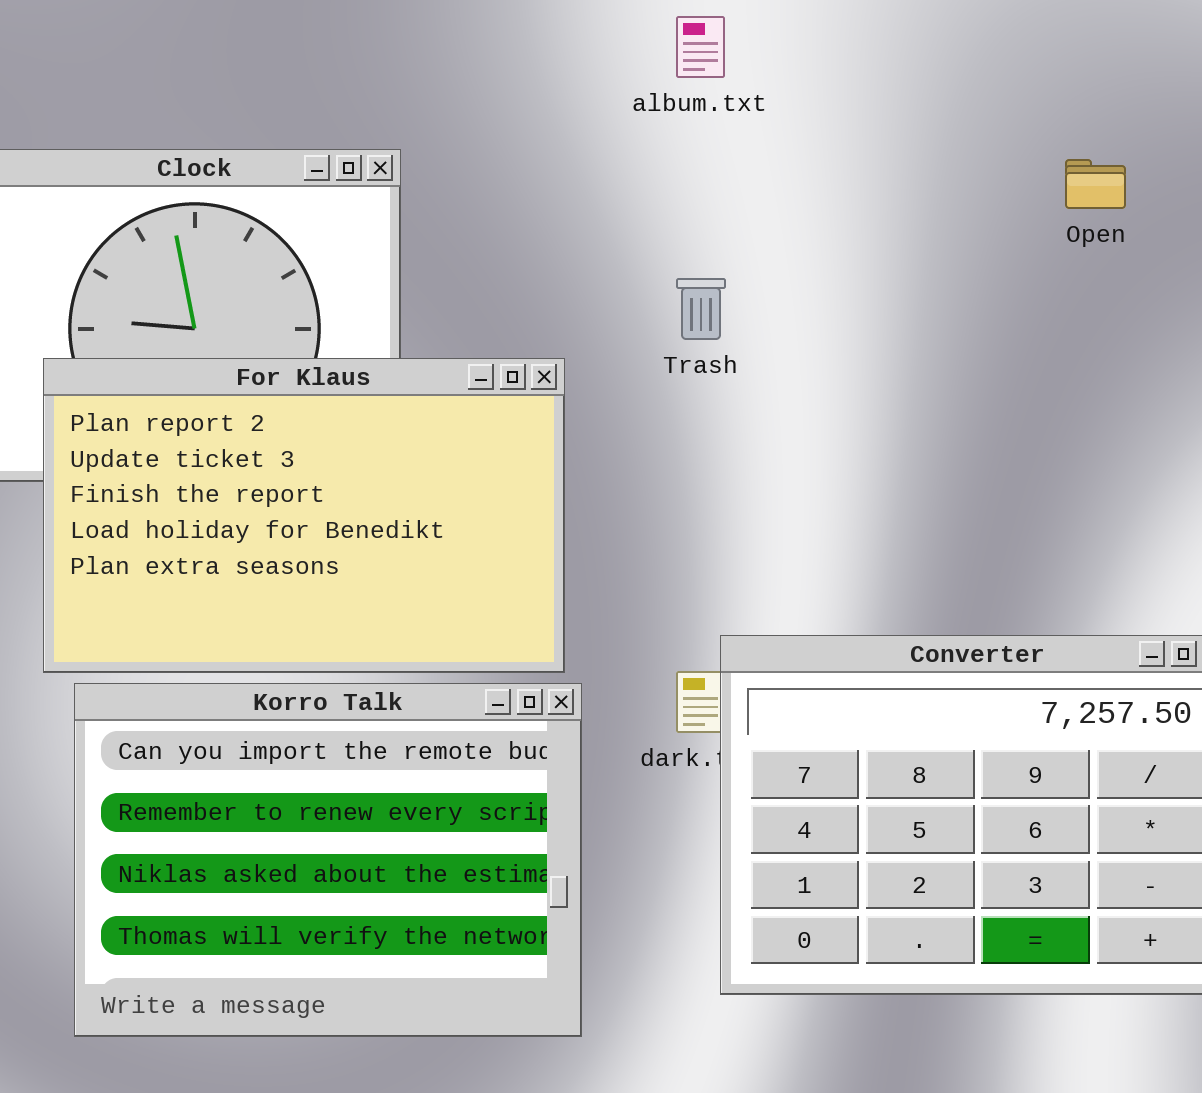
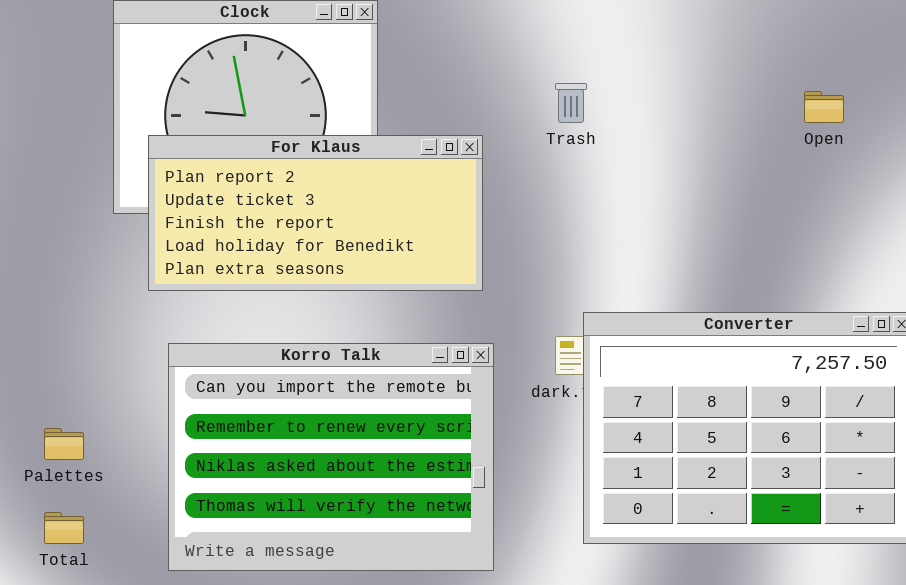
Open: [1065,159,1126,209] -> [804,91,844,123], moved
For Klaus: [43,358,565,673] -> [148,135,483,291], resized

